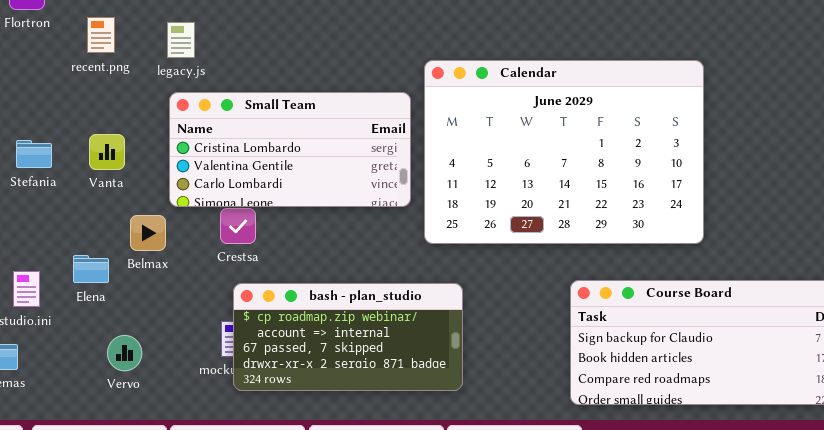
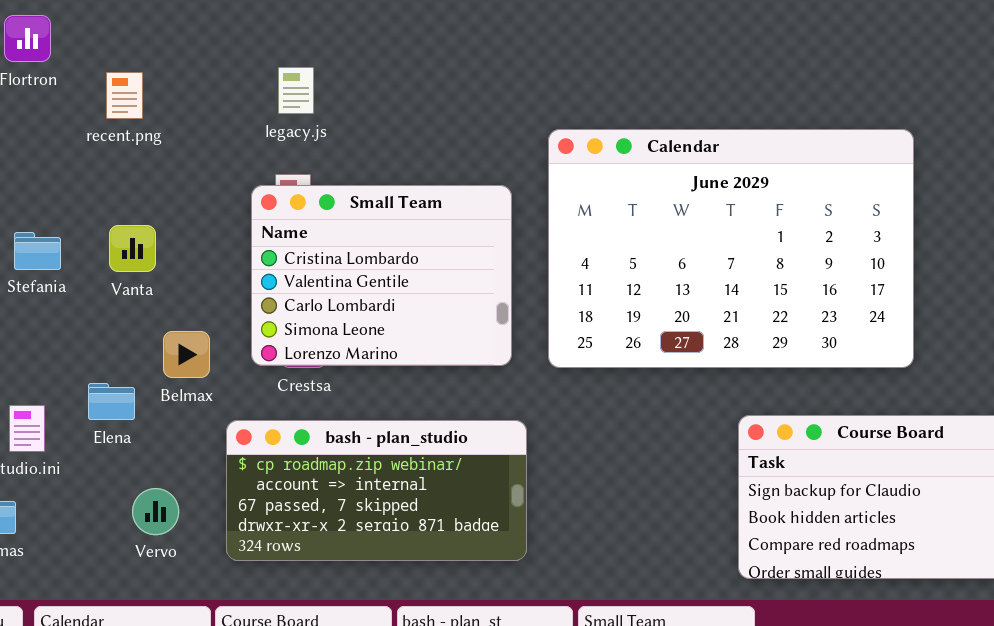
legacy.js: [167,22,195,58] -> [278,67,314,114], moved
Small Team: [169,92,411,207] -> [251,185,512,366], moved, resized
bash - plan_studio: [233,283,463,391] -> [226,420,527,561], moved

